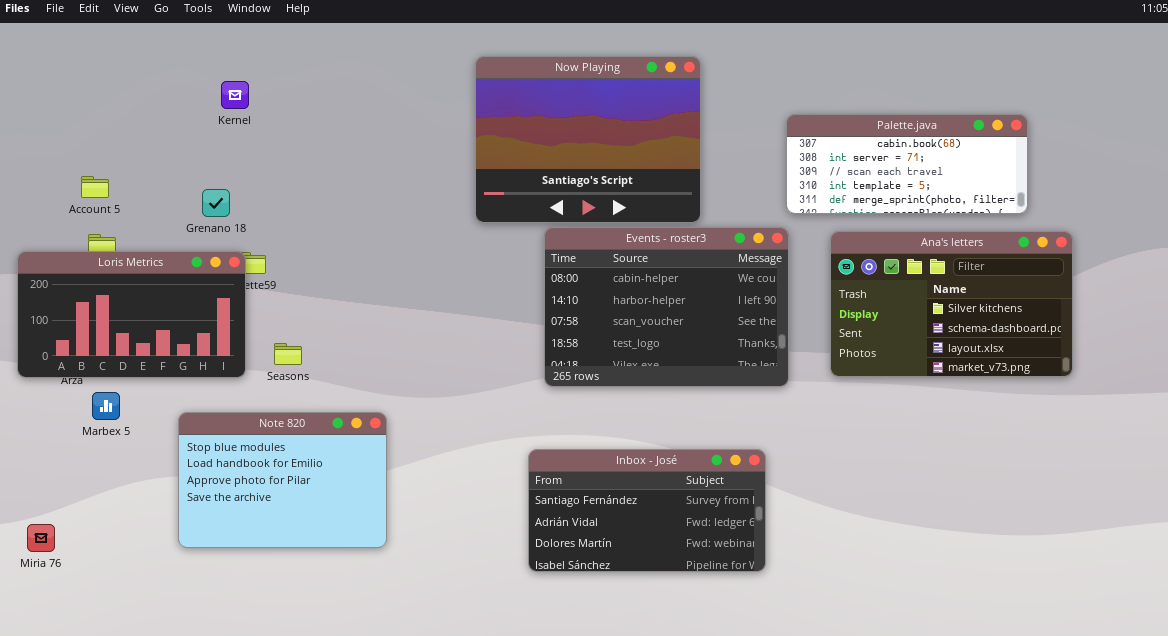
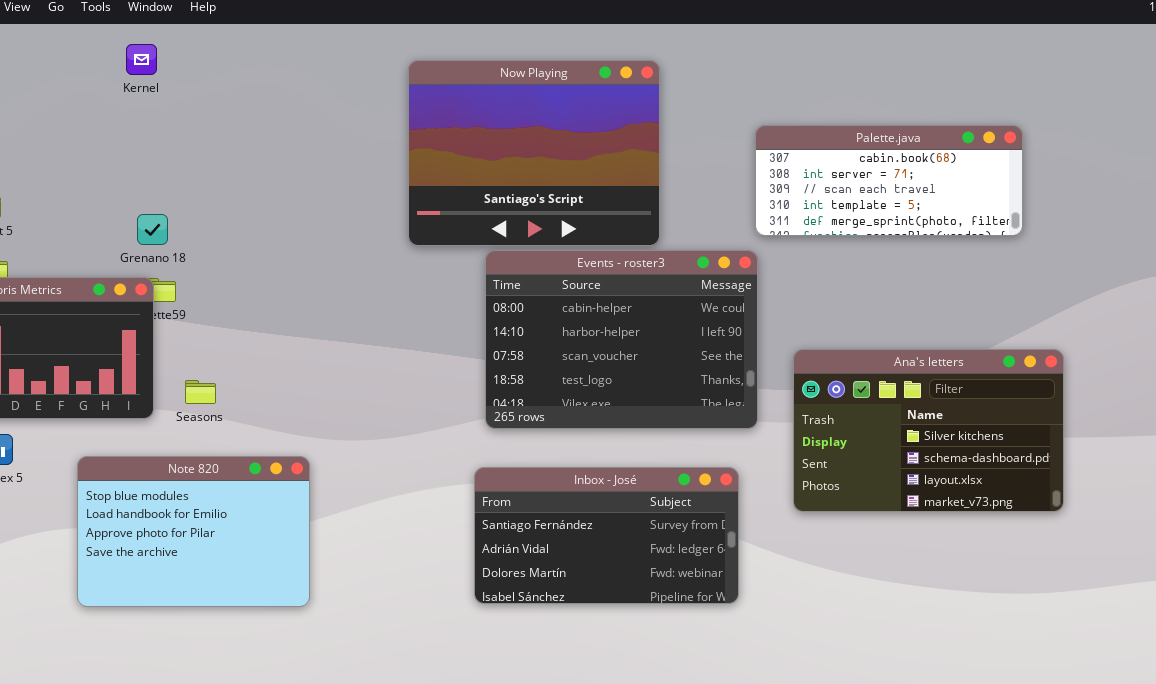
Kernel: [221,81,249,109] -> [126,44,157,75], moved
Grenano 18: [202,189,230,217] -> [137,214,168,245], moved
Ana's letters: [830,231,1073,377] -> [793,349,1064,512], moved
Inbox - José: [528,449,766,572] -> [474,467,739,604], moved

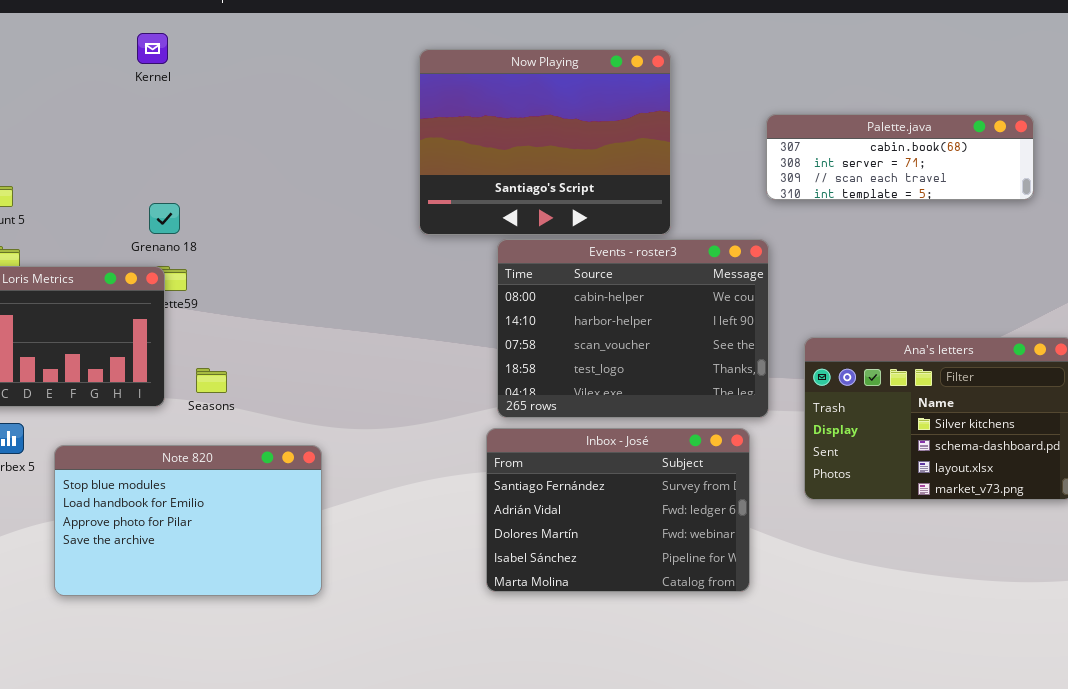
Palette.java: [755,125,1023,236] -> [766,114,1034,200], resized
Note 820: [77,456,310,607] -> [54,445,322,596], resized
Inbox - José: [474,467,739,604] -> [486,428,750,592], resized

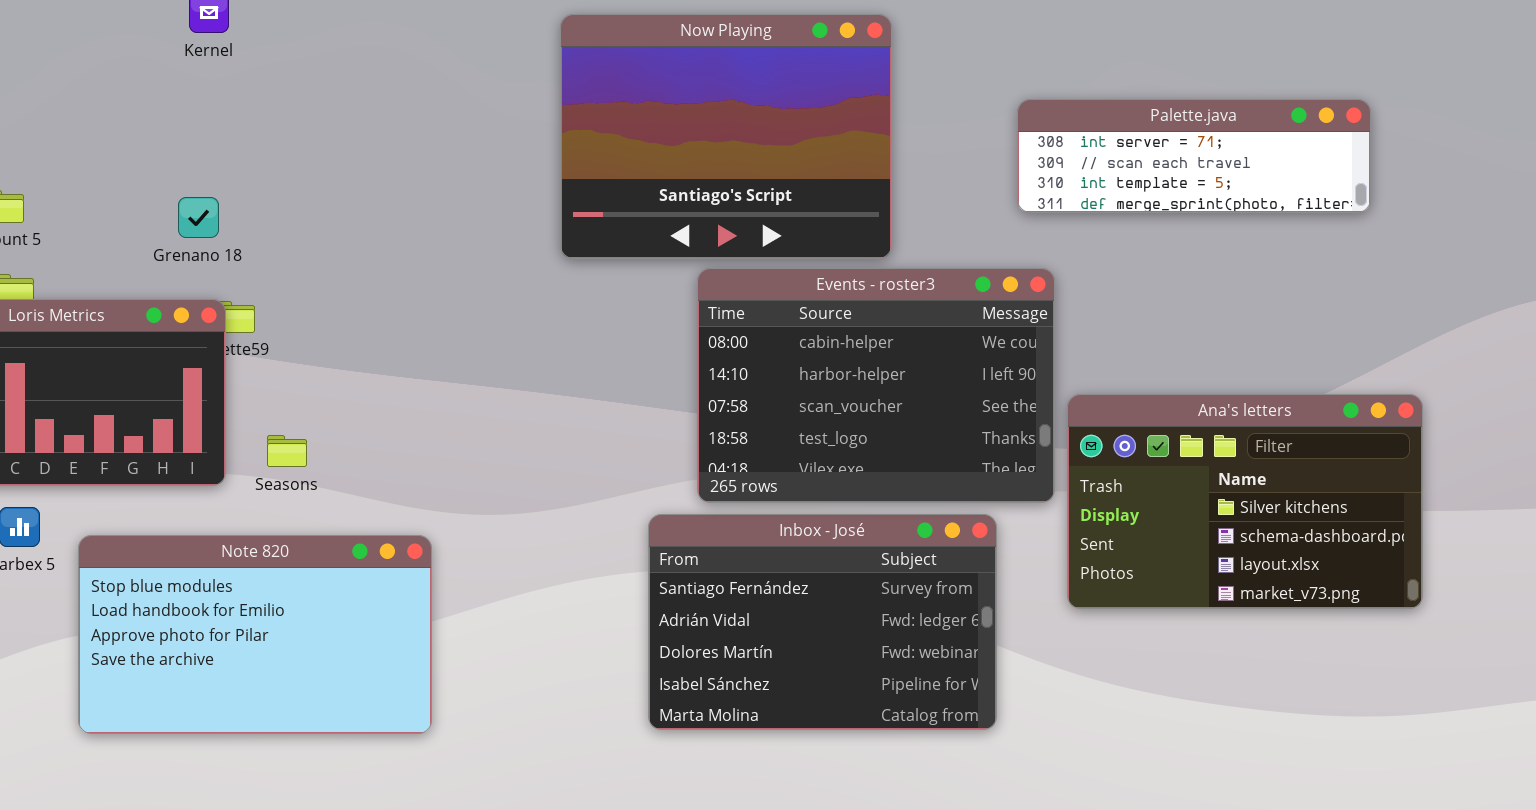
Palette.java: [766,114,1034,200] -> [1017,99,1371,213], scrolled down 1 row
Grenano 18: [149,203,180,234] -> [178,197,219,238], moved
Events - roster3: [497,239,769,418] -> [697,268,1055,503], moved

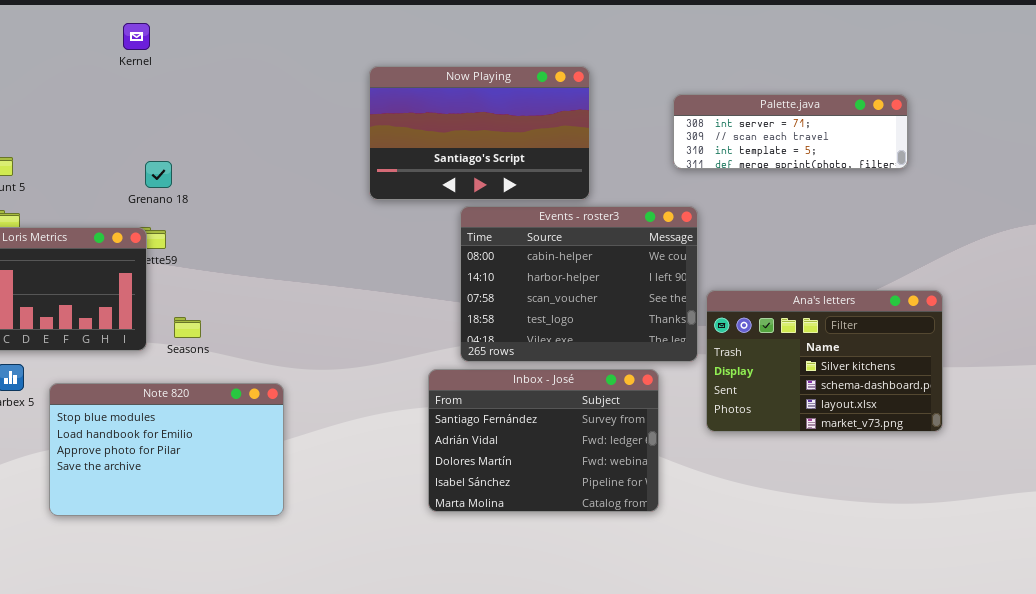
Now Playing: [560,14,892,259] -> [369,66,590,200], resized
Grenano 18: [178,197,219,238] -> [145,161,172,188], moved

